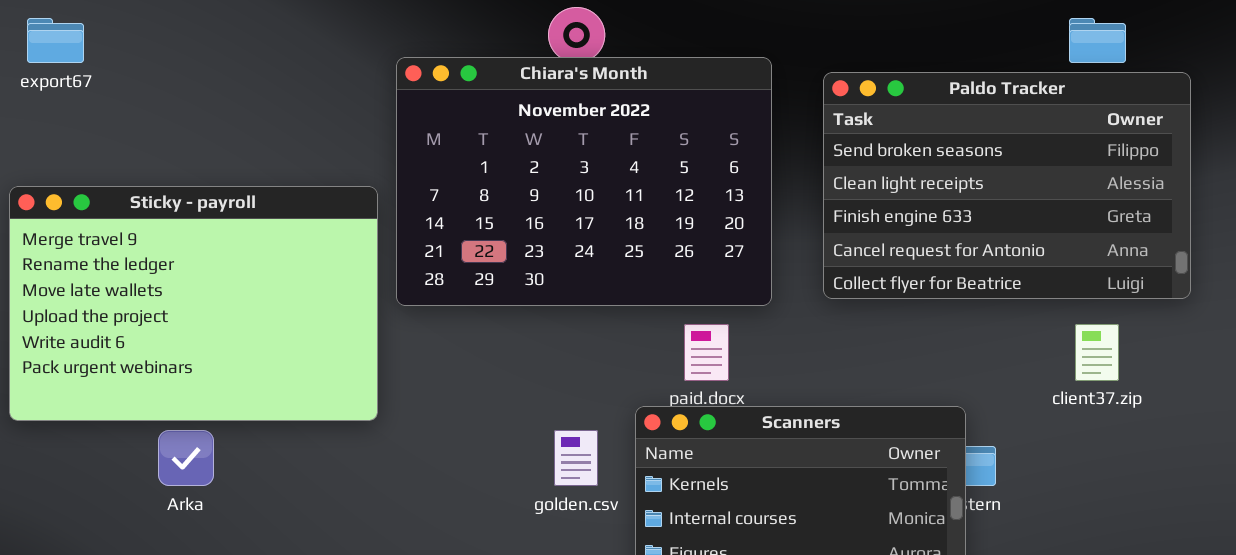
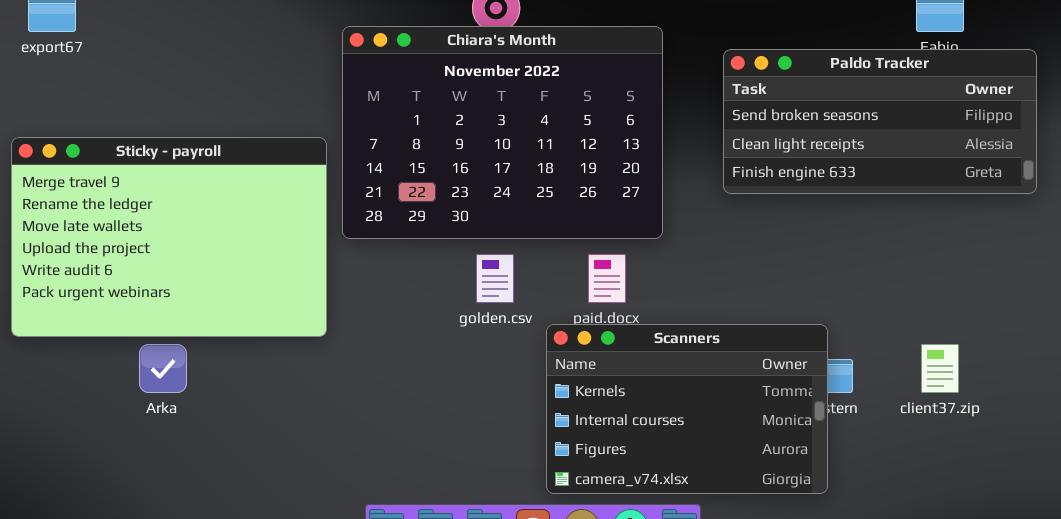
Paldo Tracker: [823,72,1191,299] -> [723,49,1037,194], moved, resized
client37.zip: [1075,324,1119,381] -> [921,344,959,393], moved
golden.csv: [554,430,598,486] -> [476,254,514,303], moved

